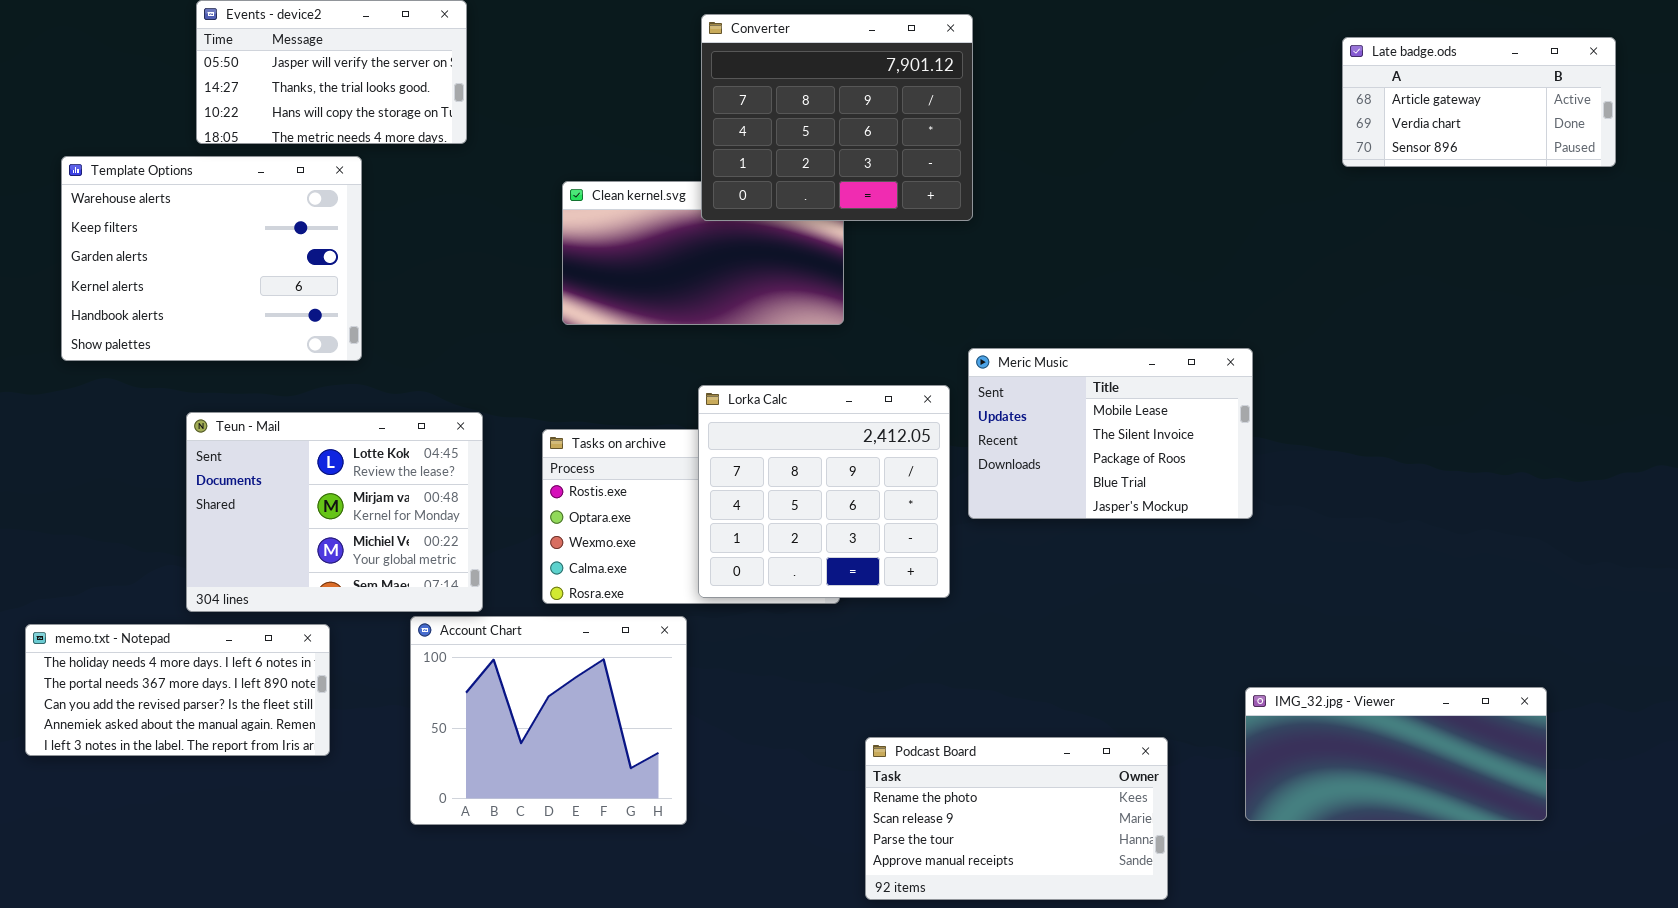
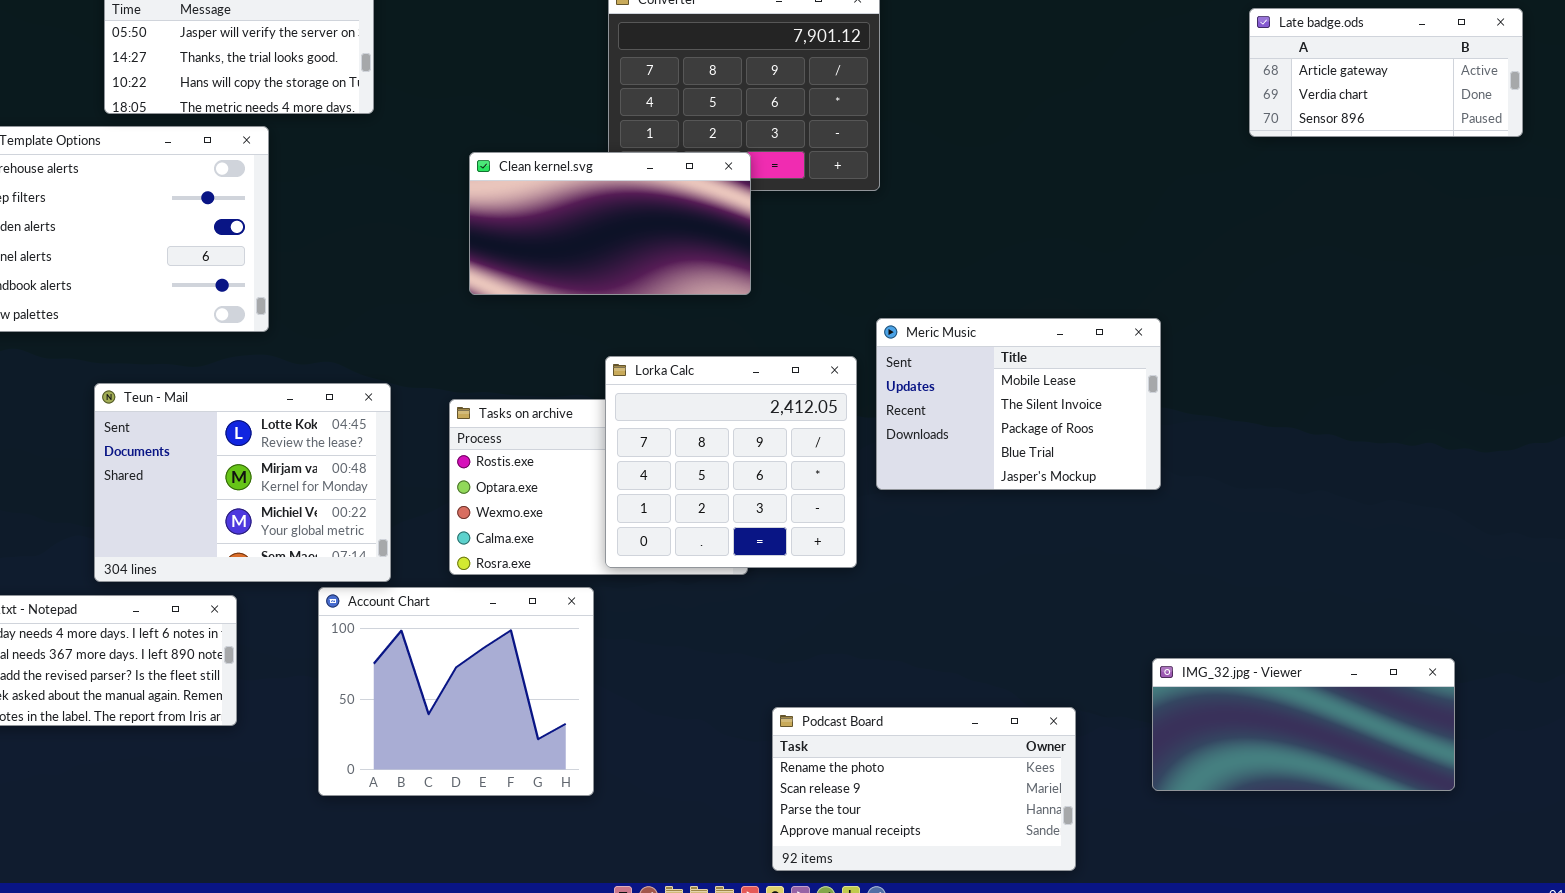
Clean kernel.svg: [562,181,844,325] -> [469,152,751,295], raised

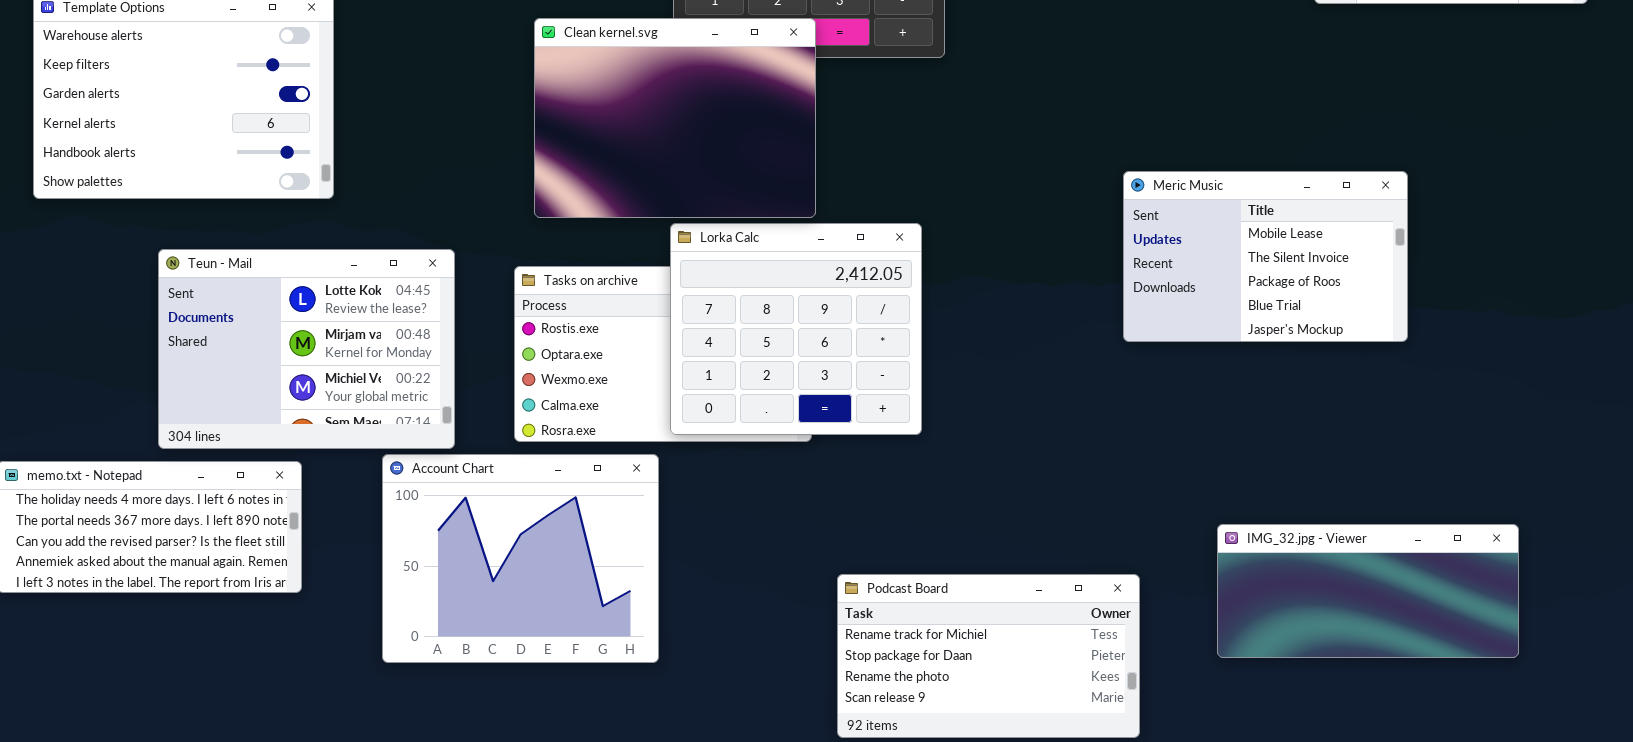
Clean kernel.svg: [469,152,751,295] -> [534,18,816,218], resized
Meric Music: [876,318,1161,490] -> [1123,171,1408,342], moved
Podcast Board: [772,707,1076,871] -> [837,574,1140,738], scrolled up 2 rows

